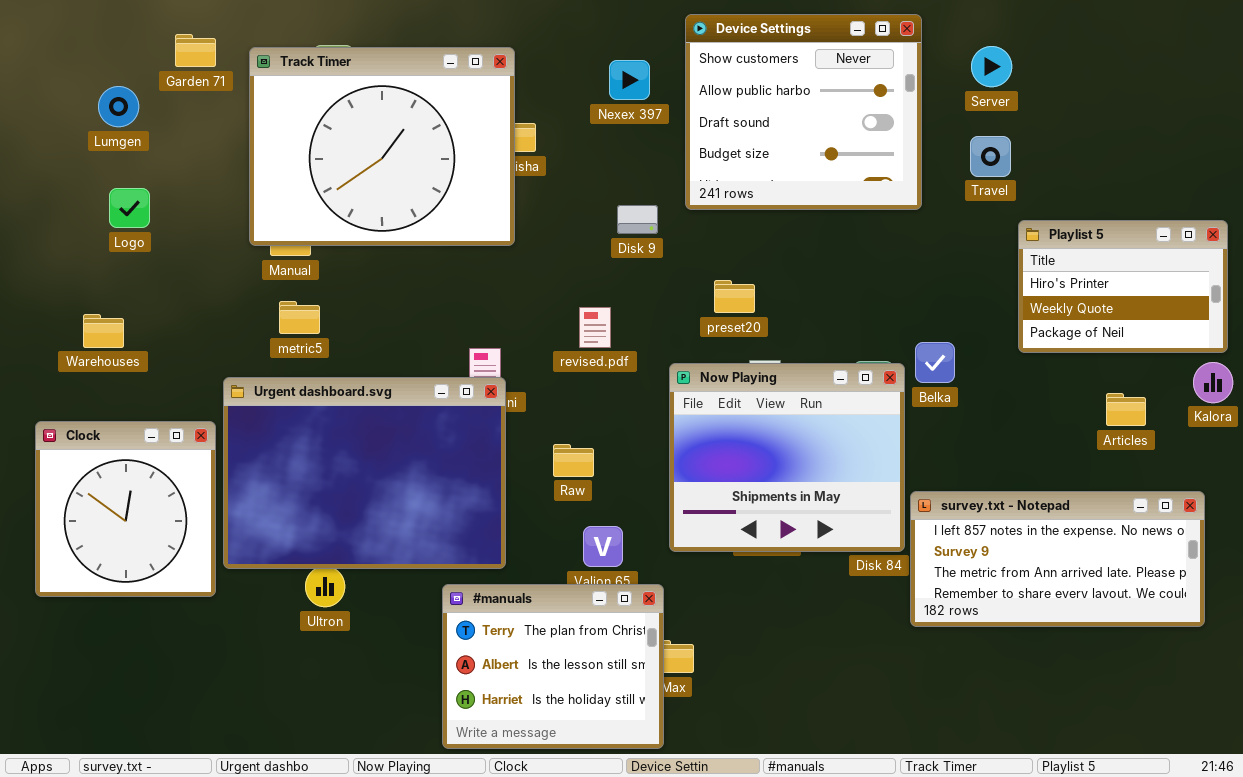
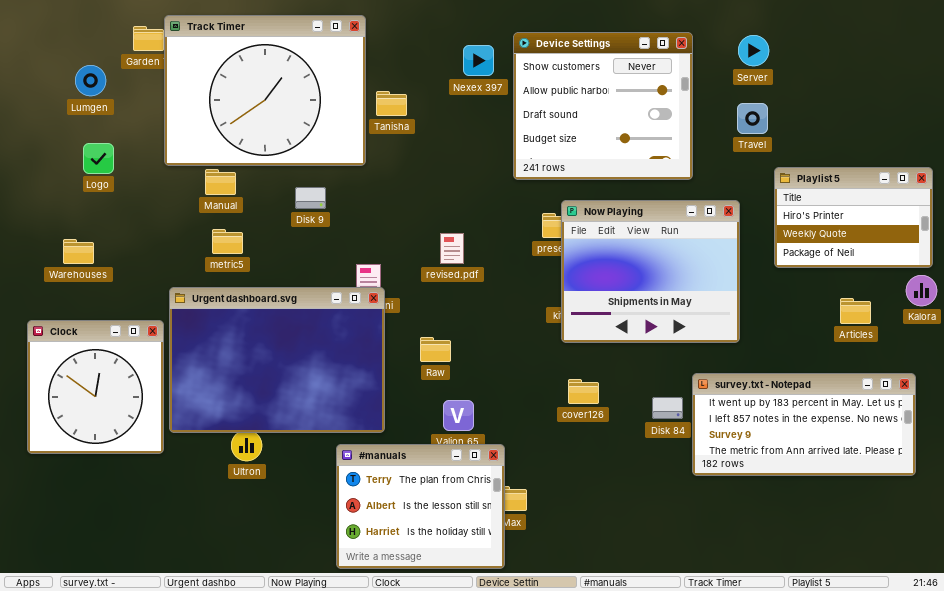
Device Settings: [685,14,922,210] -> [513,32,693,180], moved
Track Timer: [249,47,515,246] -> [164,15,366,166], moved
Disk 9: [617,205,658,234] -> [295,187,326,209], moved
Now Playing: [669,363,905,552] -> [561,200,740,343], moved
survey.txt - Notepad: [910,491,1205,627] -> [692,373,916,476], scrolled up 1 row

